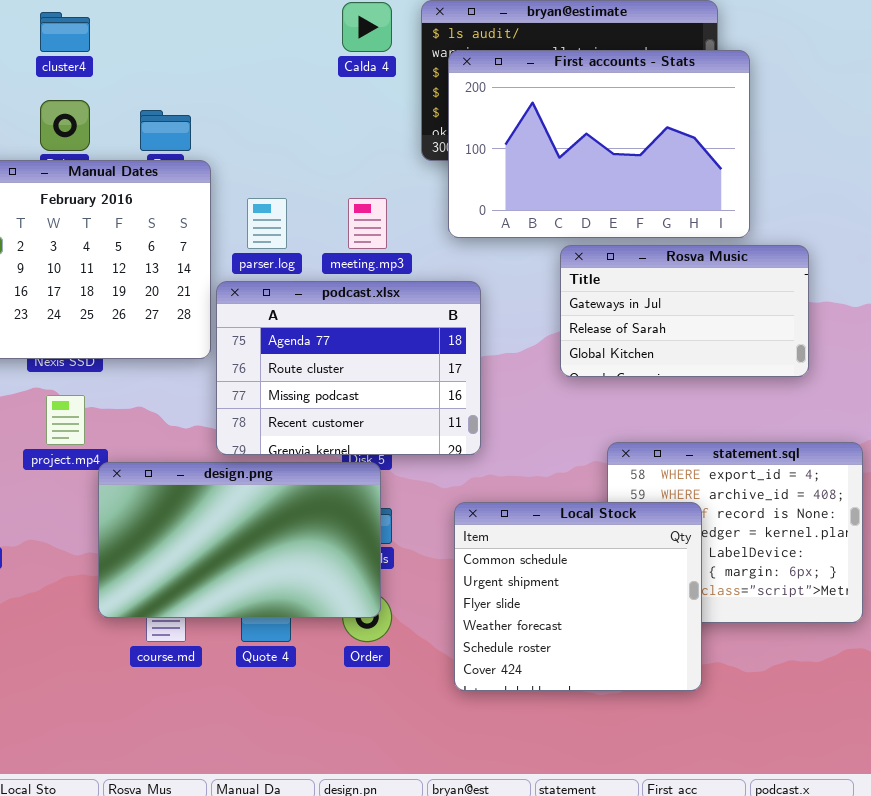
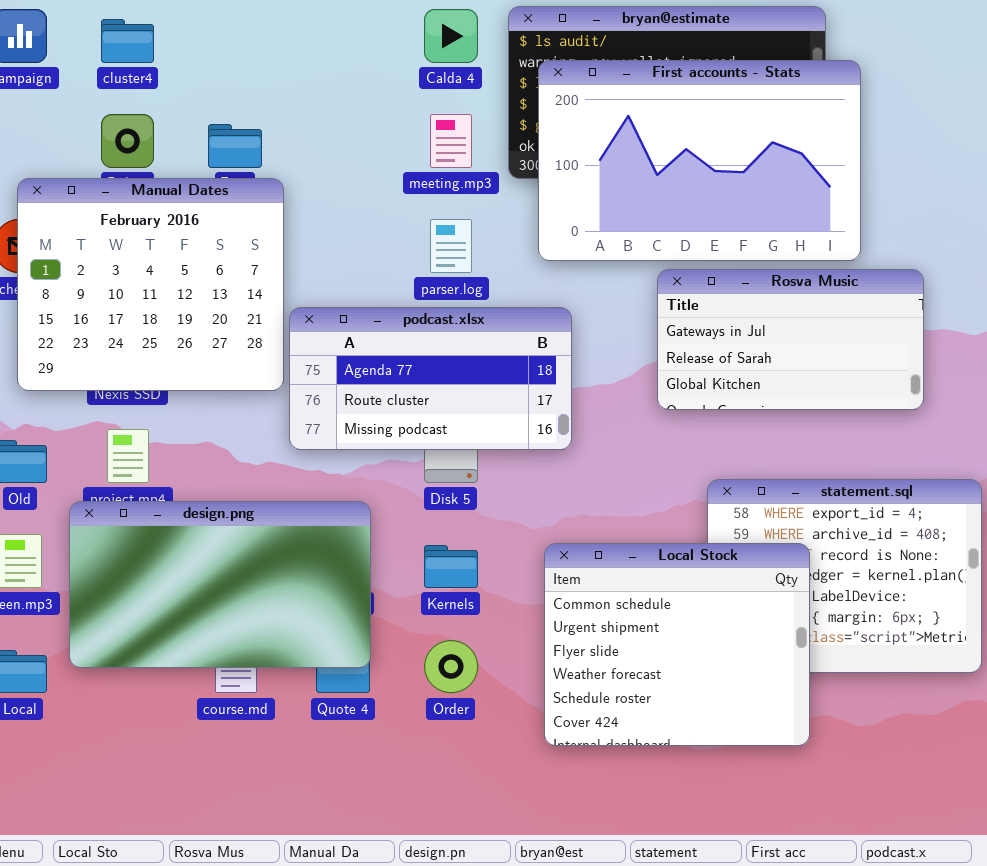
parser.log: [247,198,287,249] -> [430,219,472,273], moved
meeting.mp3: [348,198,387,249] -> [430,114,472,168], moved
podcast.xlsx: [216,281,481,455] -> [289,307,572,450], resized
design.png: [98,462,381,618] -> [69,501,371,668], moved

